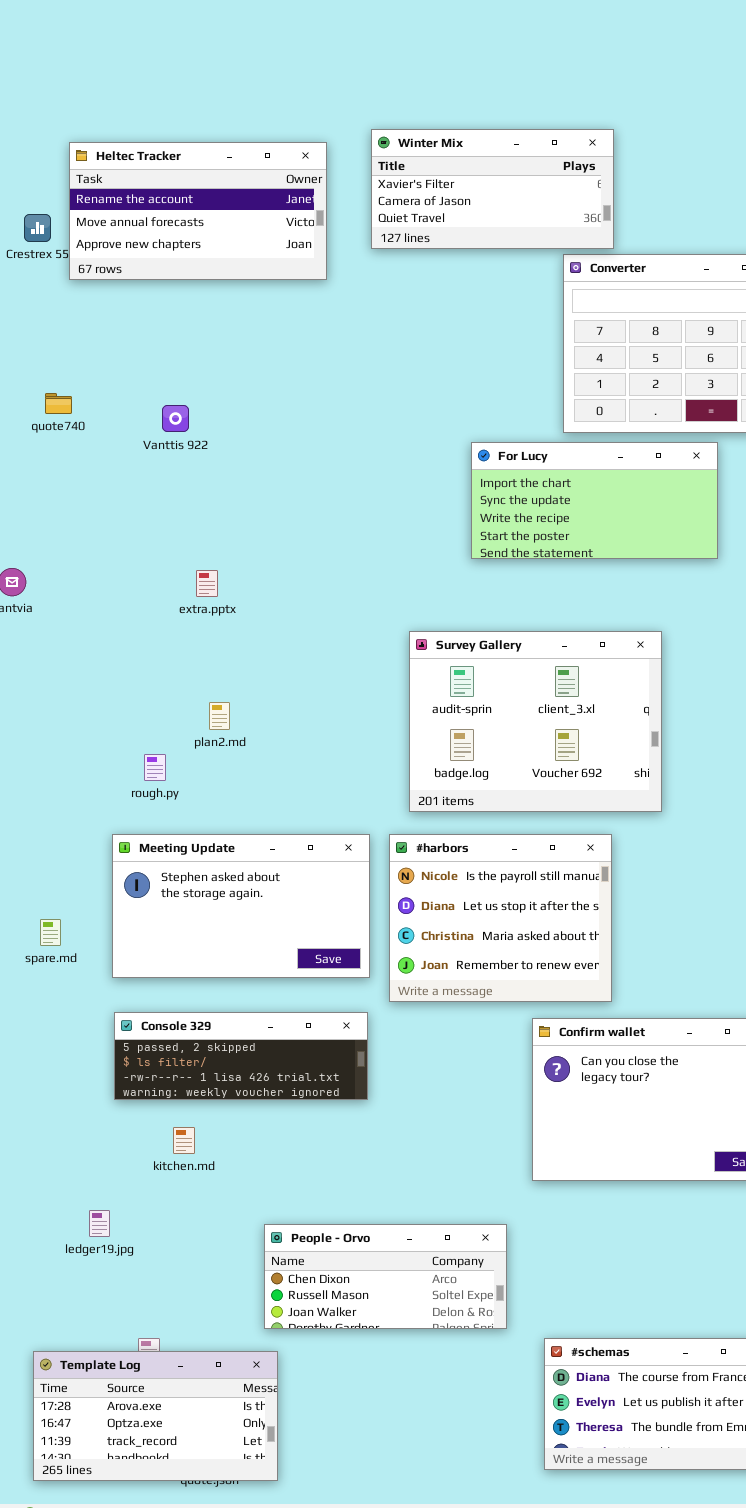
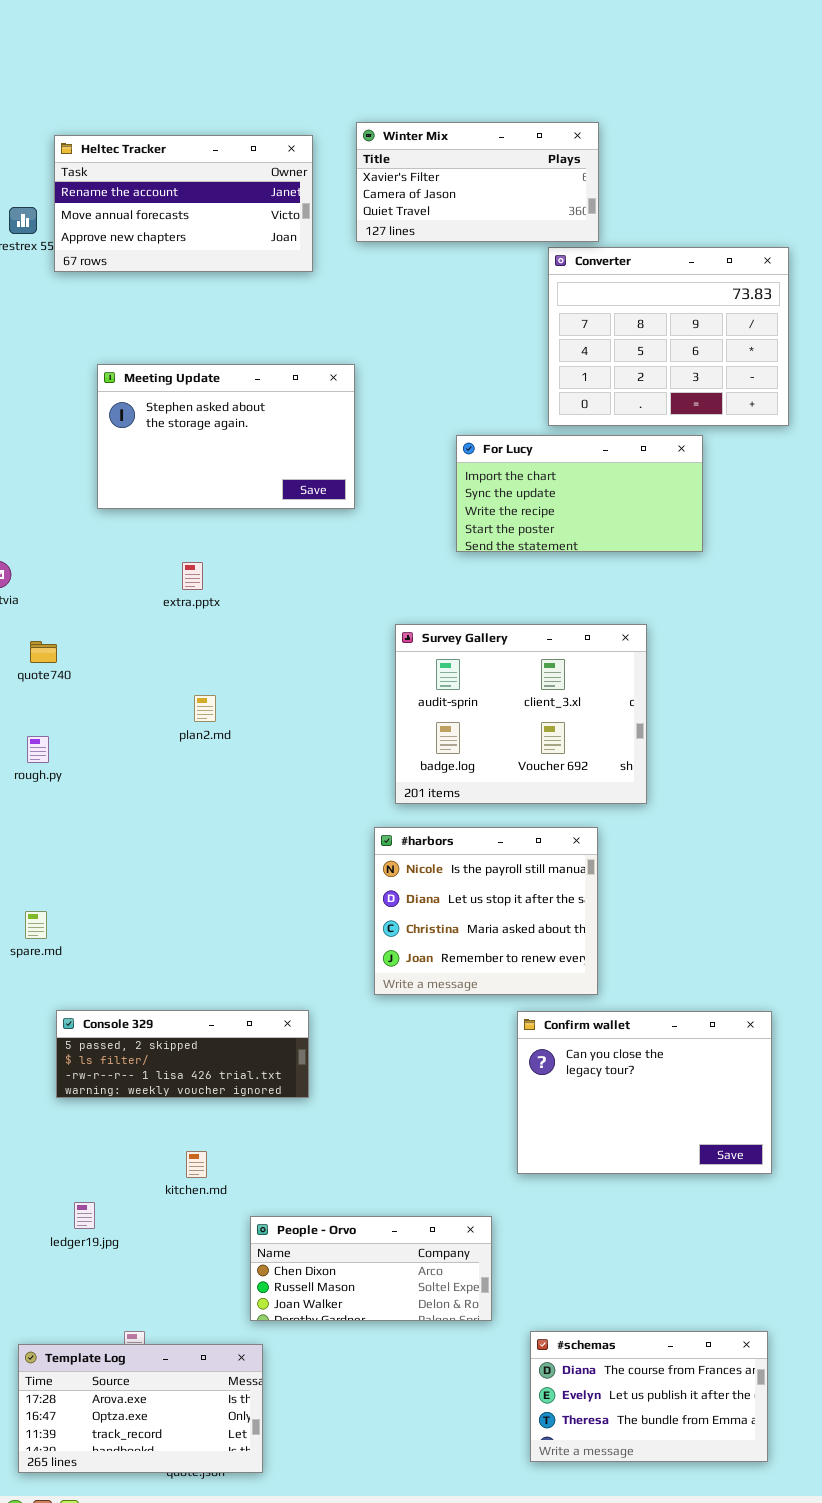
quote740: [45,393,72,414] -> [30,641,57,663], moved
rough.py: [144,754,166,781] -> [27,736,49,763], moved
Meeting Update: [112,834,370,978] -> [97,364,355,509], moved
Console 329: [114,1012,368,1100] -> [56,1010,309,1098], moved
kitchen.md: [173,1127,195,1154] -> [186,1151,207,1178], moved

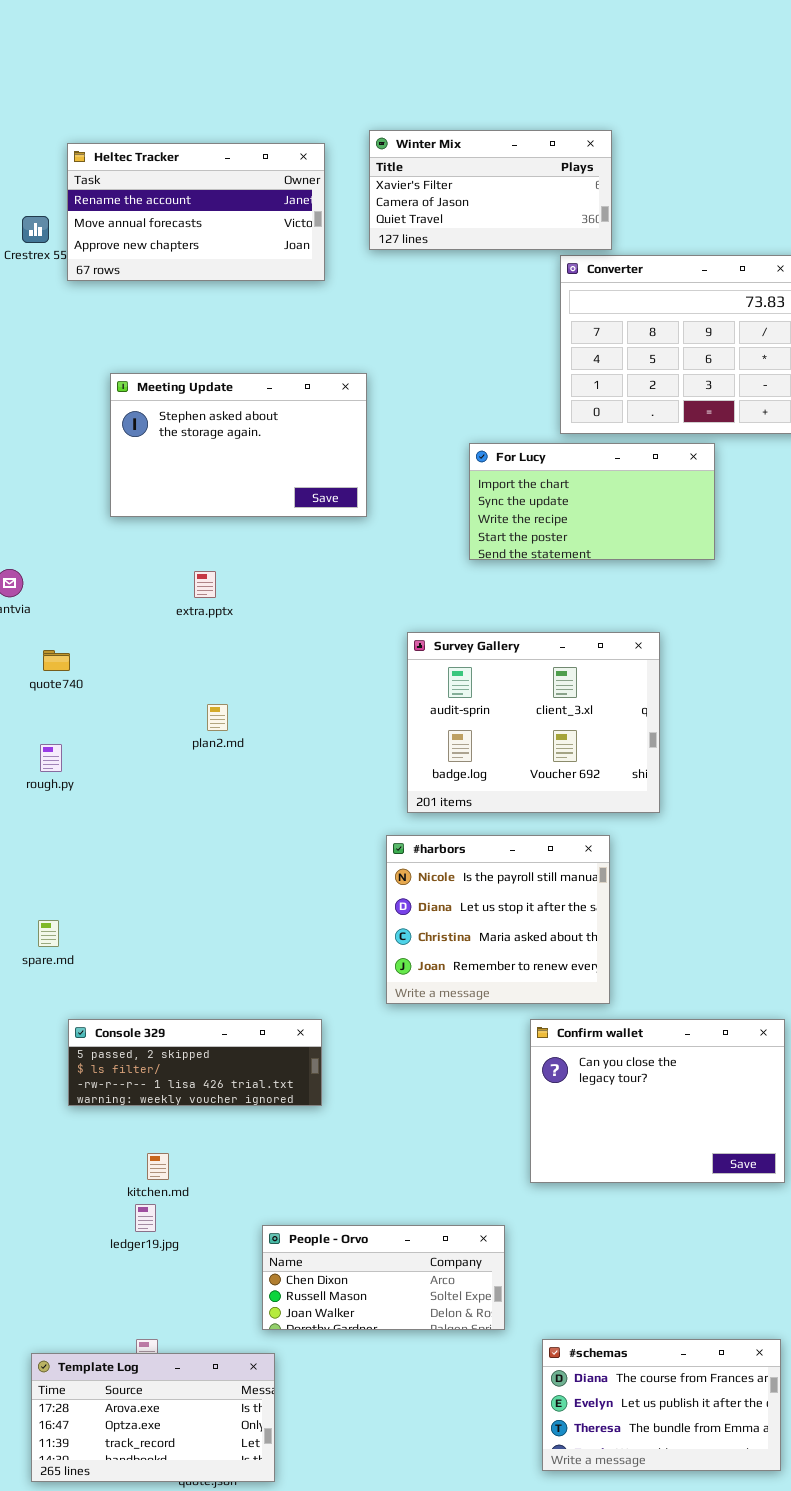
kitchen.md: [186,1151,207,1178] -> [147,1153,169,1180], moved
ledger19.jpg: [74,1202,95,1229] -> [135,1204,156,1232], moved

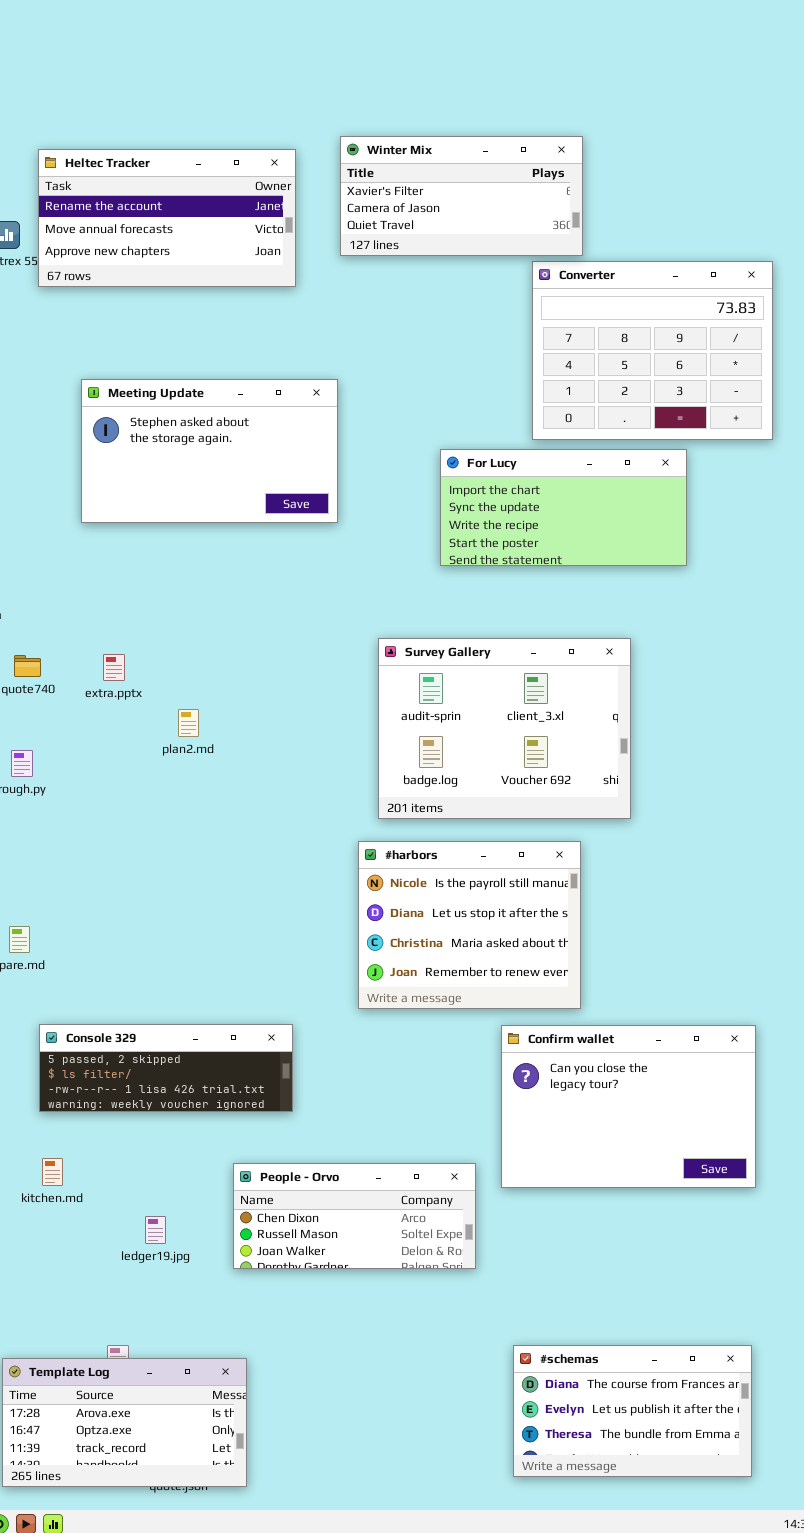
extra.pptx: [194,571,216,598] -> [103,654,125,681], moved
kitchen.md: [147,1153,169,1180] -> [42,1158,63,1186], moved
ledger19.jpg: [135,1204,156,1232] -> [145,1216,166,1244], moved
People - Orvo: [262,1225,505,1330] -> [233,1163,476,1269], moved

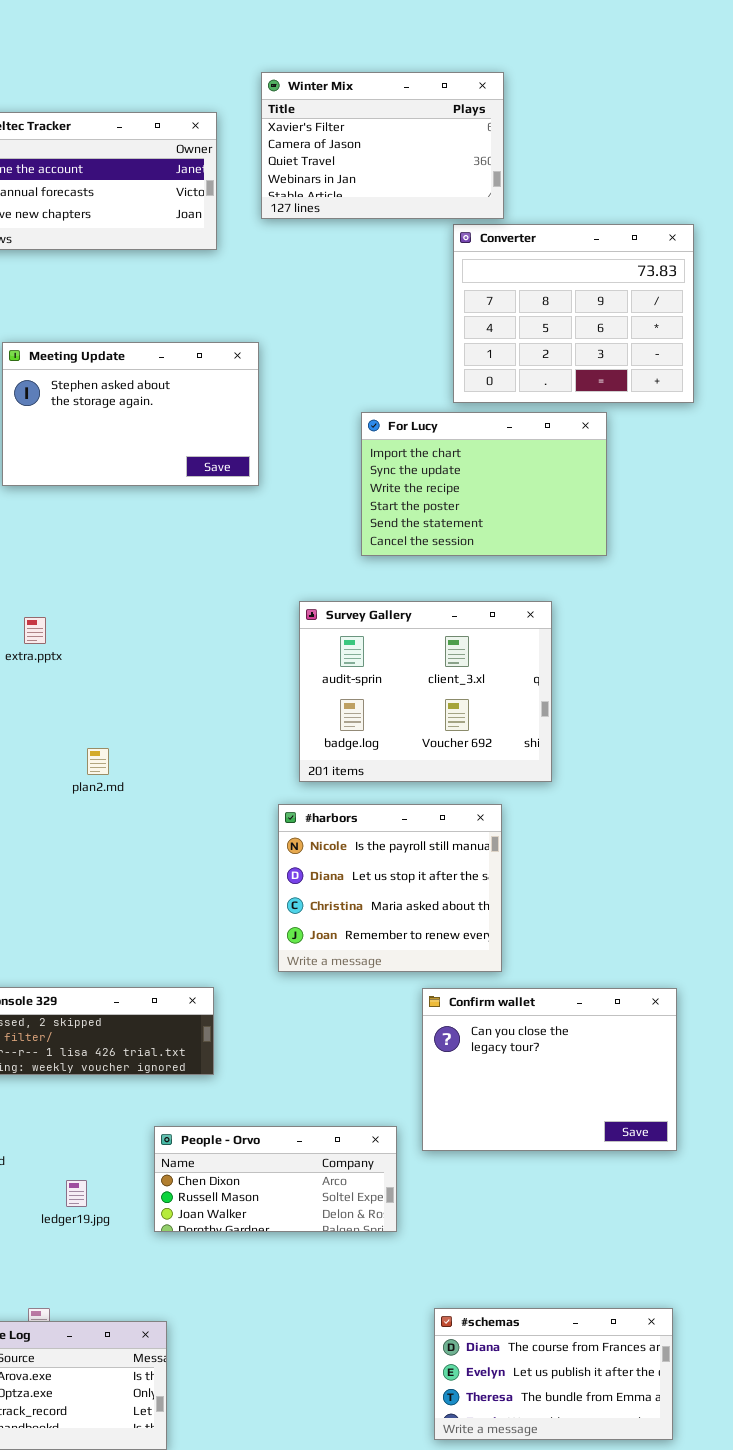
Winter Mix: [340,136,583,256] -> [261,72,504,219], resized
For Lucy: [440,449,687,566] -> [361,412,607,556], resized
plan2.md: [178,709,199,737] -> [87,748,109,775], moved

